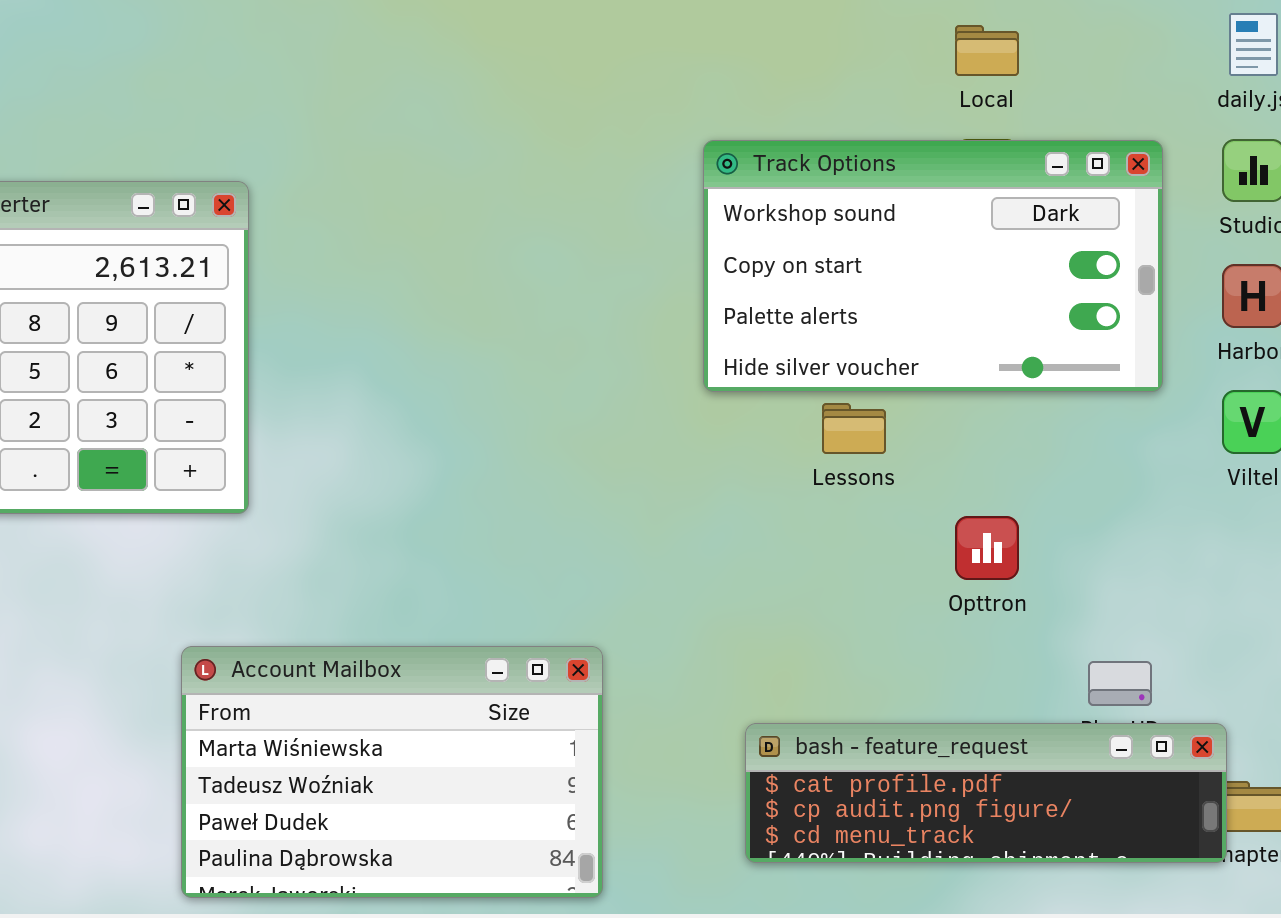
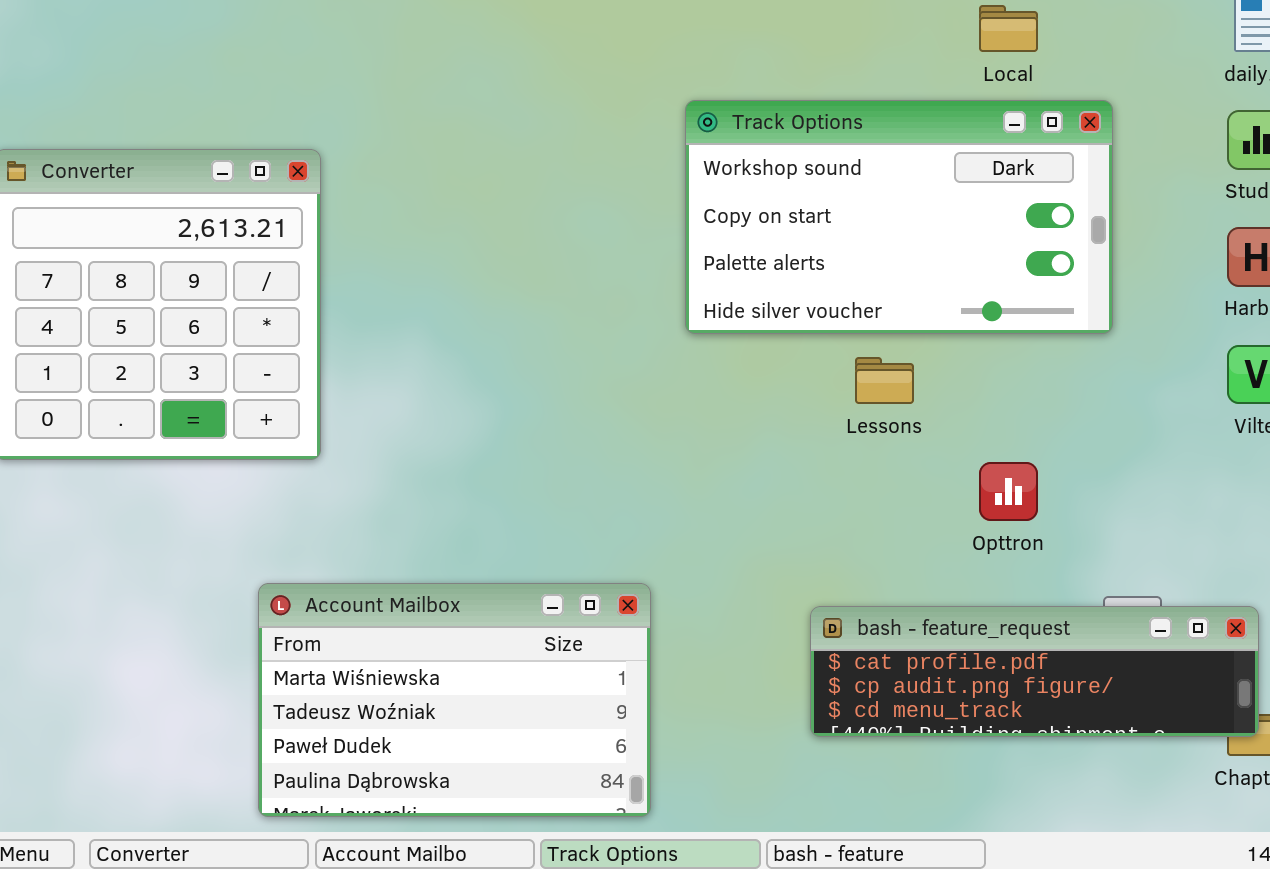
Track Options: [703,140,1163,392] -> [685,100,1113,334], moved
bash - feature_request: [745,723,1227,863] -> [810,606,1259,737], moved

